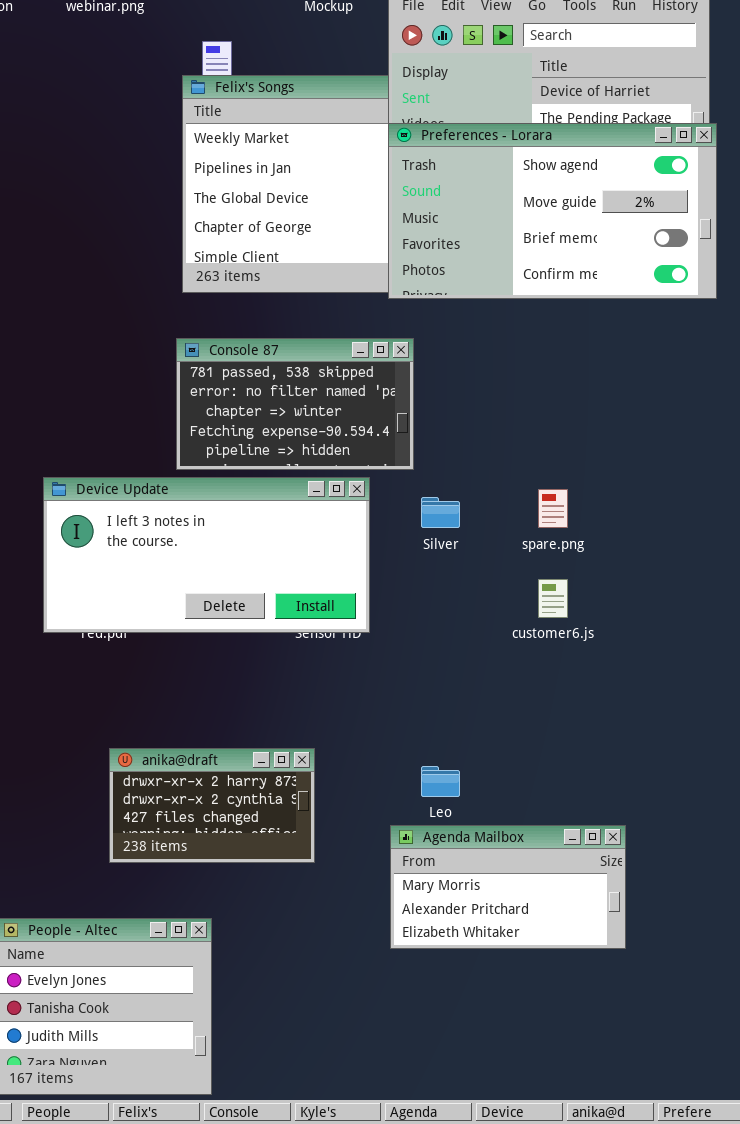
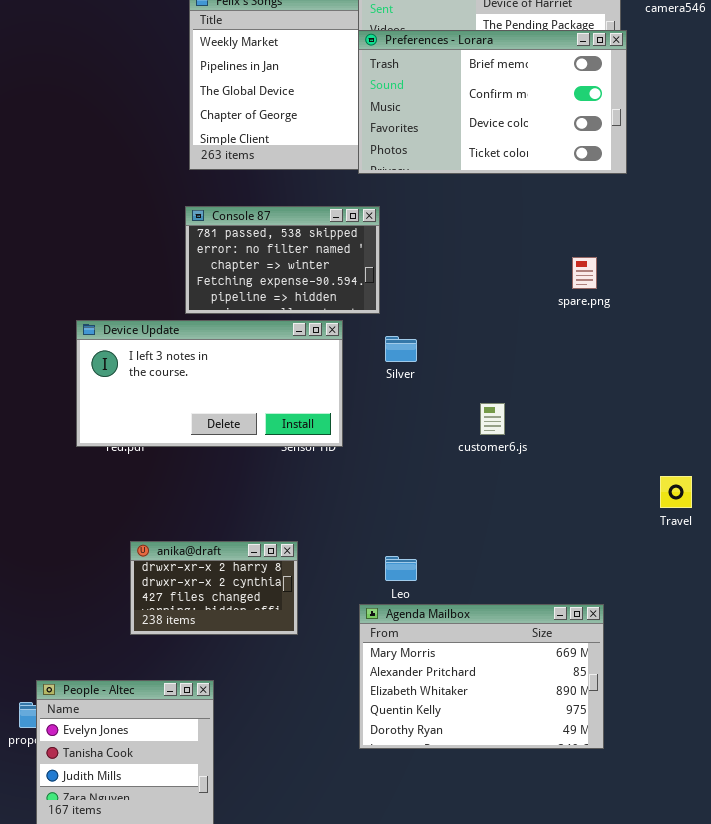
Preferences - Lorara: [388,123,717,299] -> [358,30,627,174], scrolled down 2 rows
spare.png: [538,489,568,528] -> [572,257,597,289], moved
Agenda Mailbox: [390,825,626,949] -> [359,604,604,749], resized

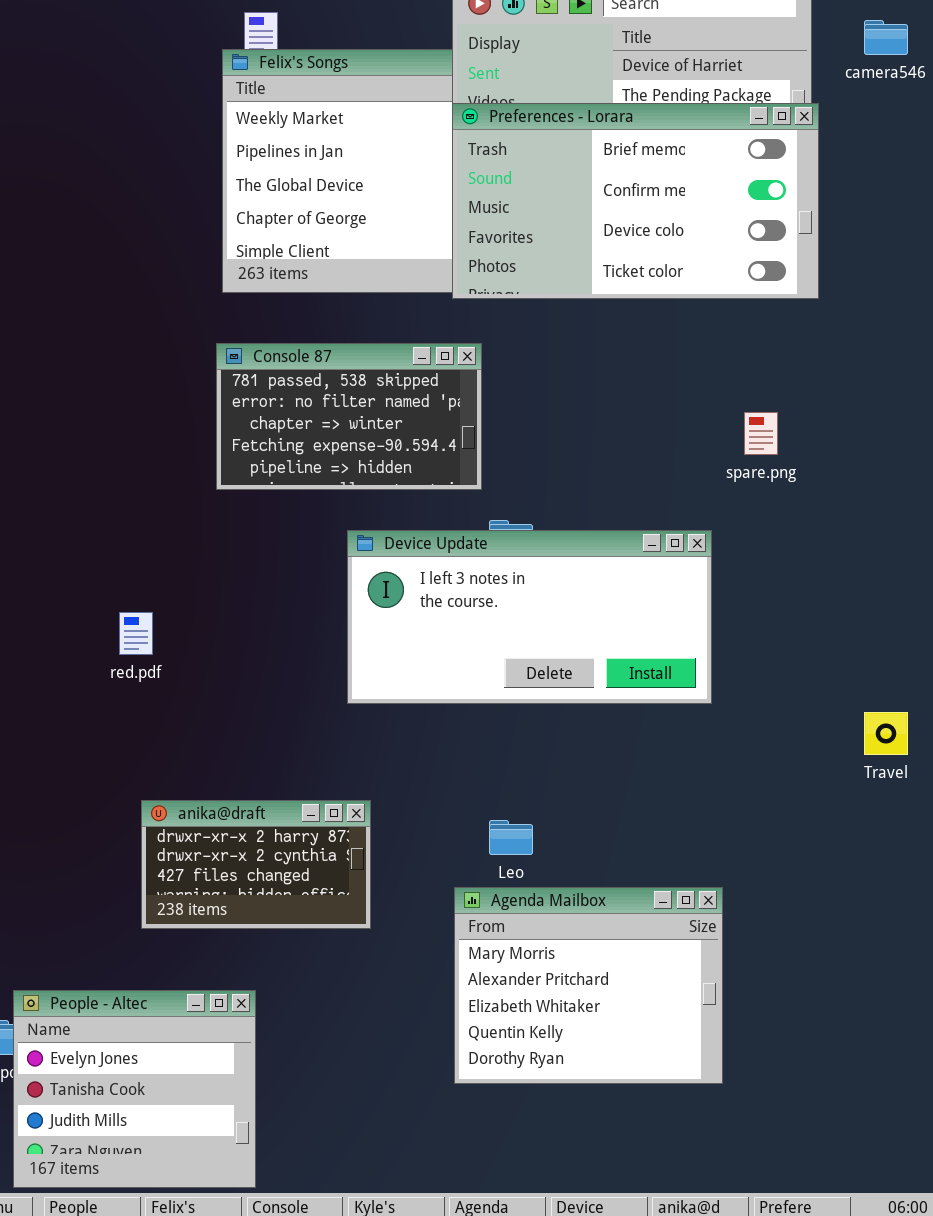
Device Update: [76,320,343,447] -> [347,530,712,704], moved
Agenda Mailbox: [359,604,604,749] -> [454,887,723,1084], resized

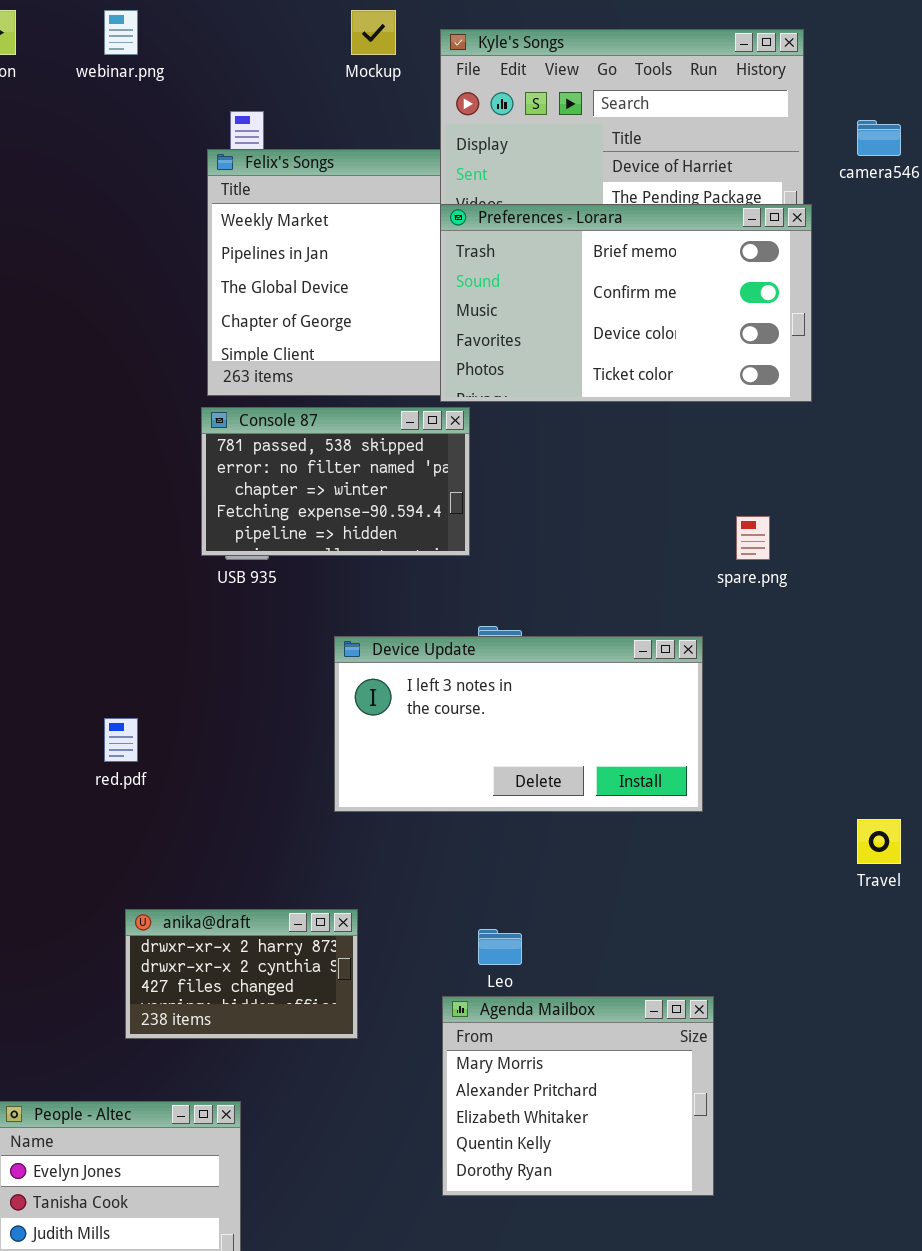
Console 87: [216,343,482,490] -> [201,407,470,556], moved

